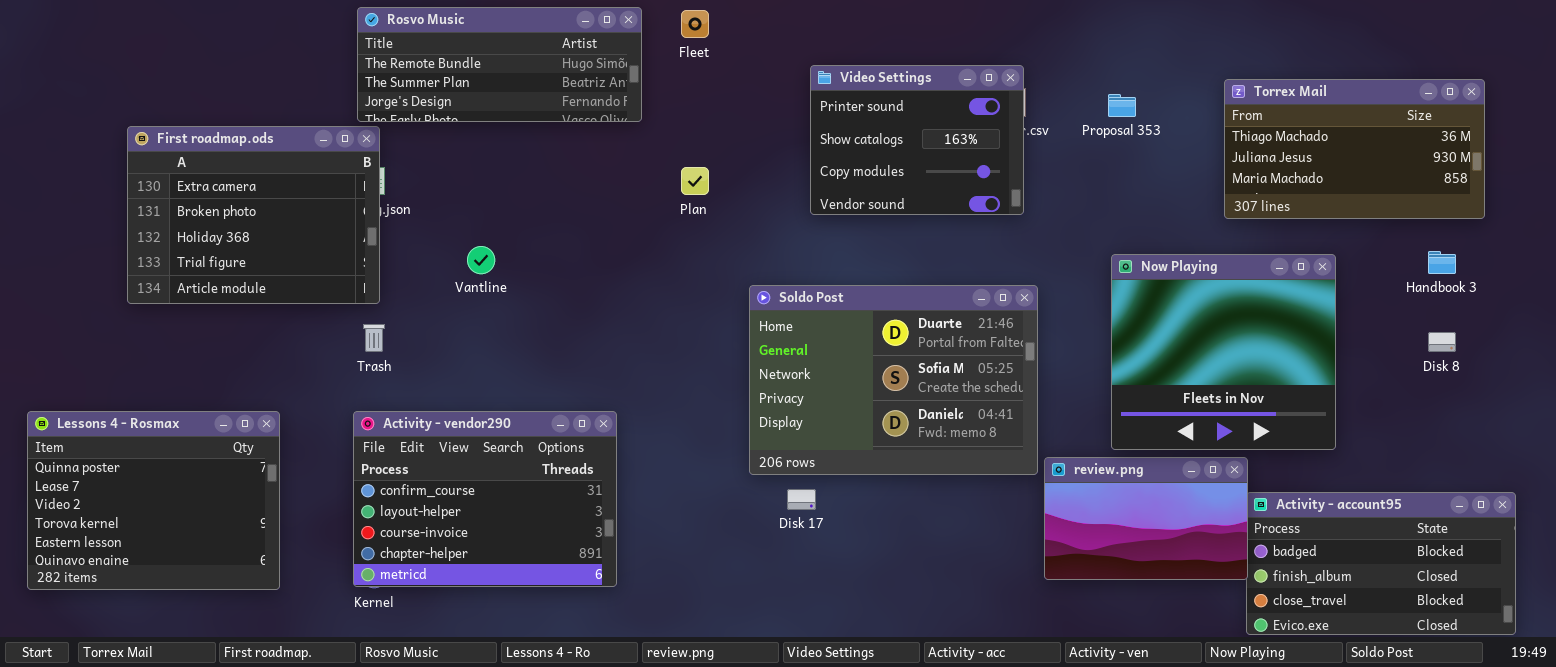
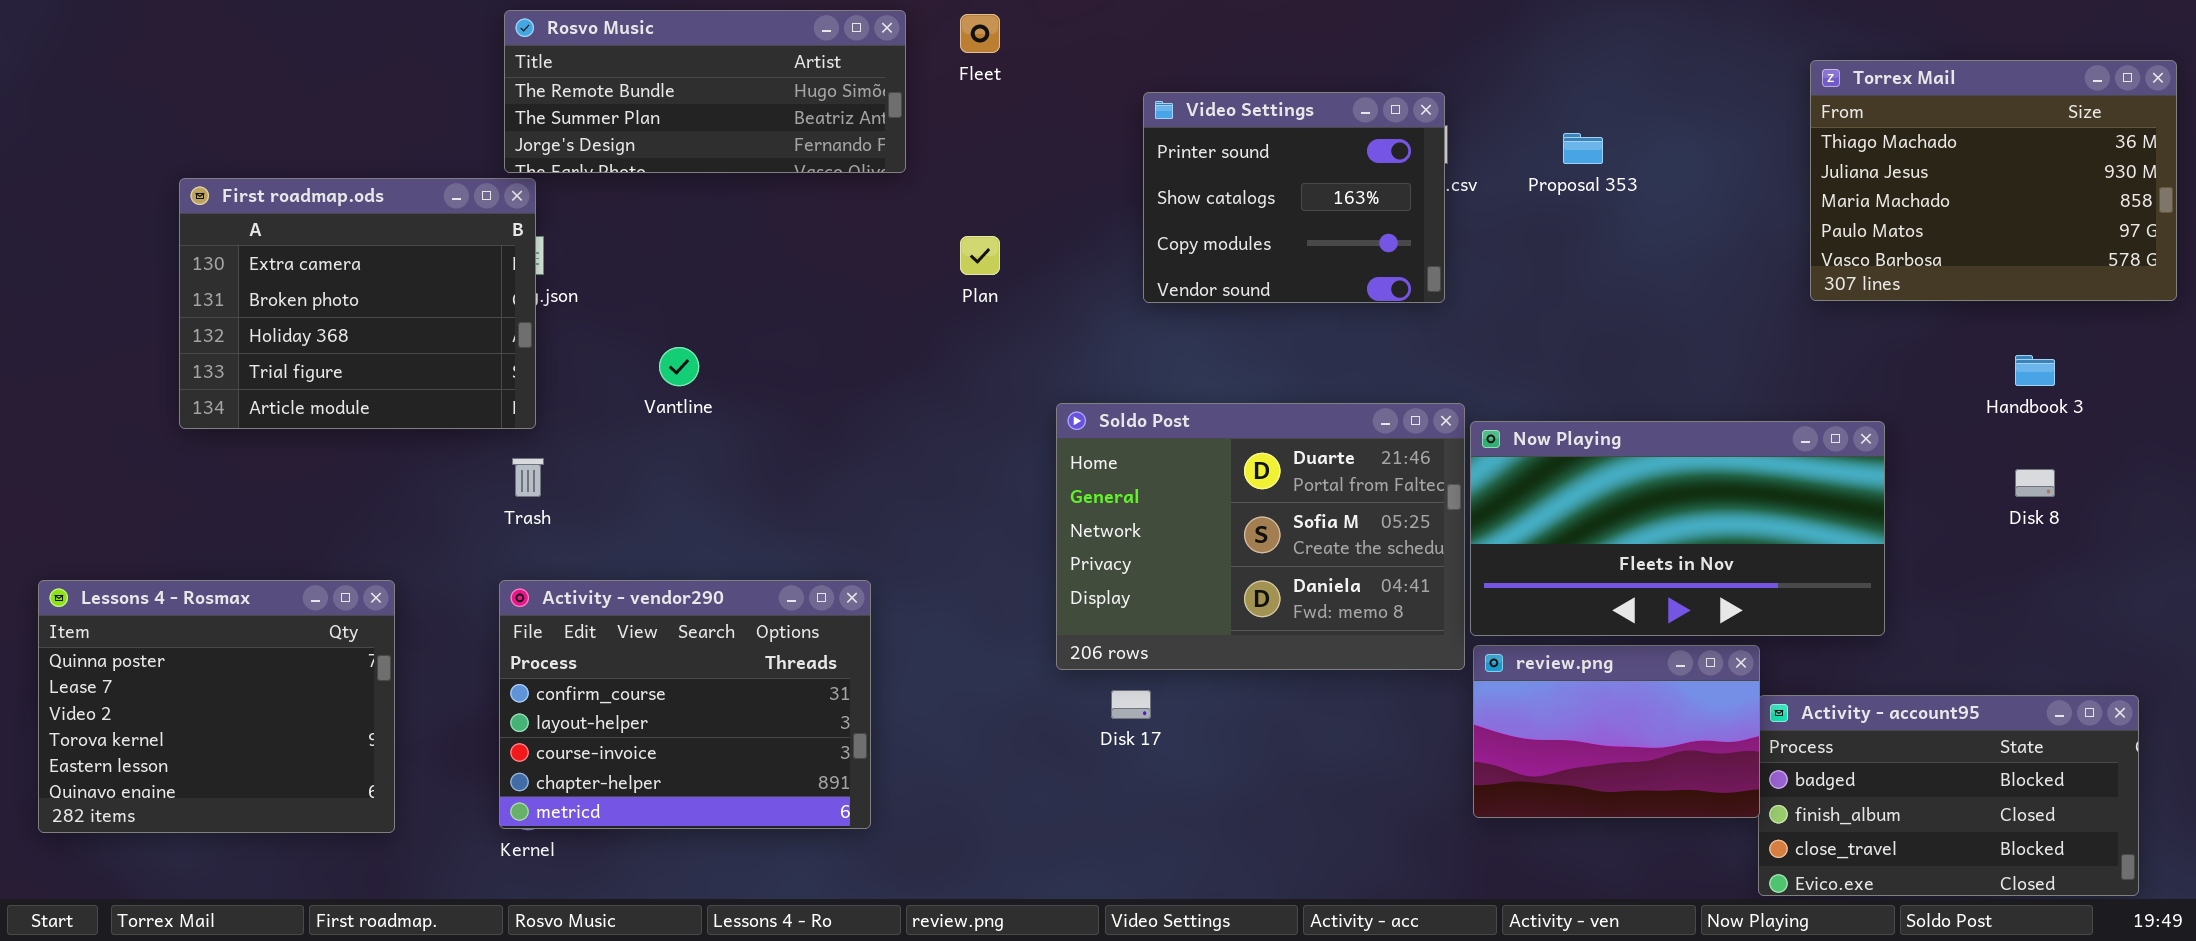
Torrex Mail: [1224,79,1485,219] -> [1810,60,2177,301], moved, resized
Now Playing: [1111,254,1336,450] -> [1470,421,1885,636], resized

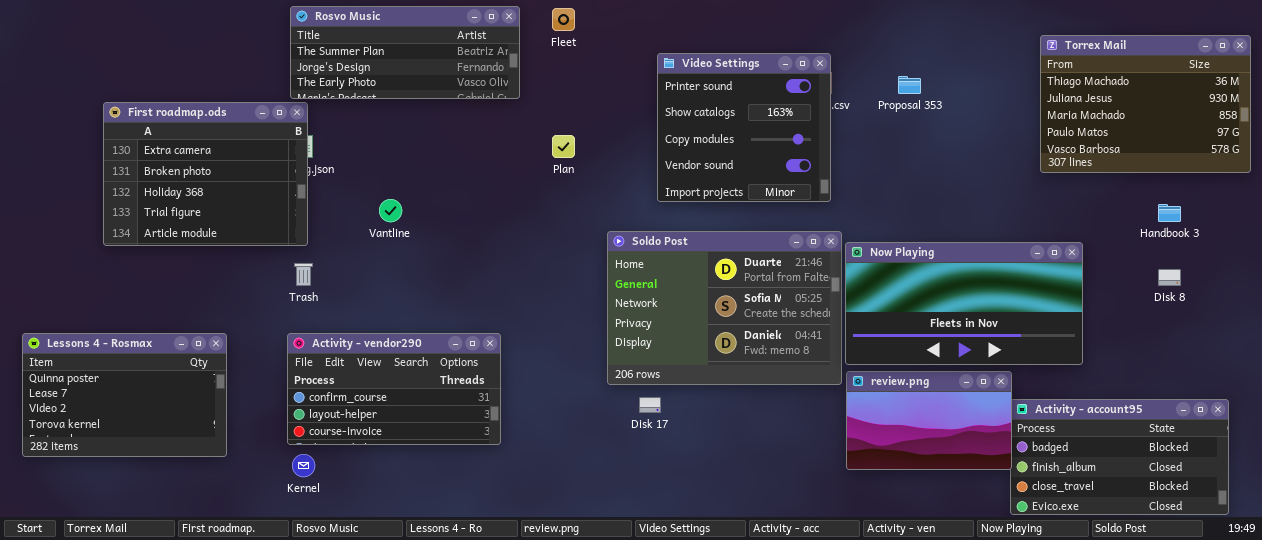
Rosvo Music: [504,10,906,173] -> [290,6,520,99], scrolled down 1 row
Video Settings: [1143,92,1445,303] -> [657,53,831,202], resized
Lessons 4 - Rosmax: [38,580,395,833] -> [22,333,227,457], resized
Activity - vendor290: [499,580,871,829] -> [287,333,501,445], resized

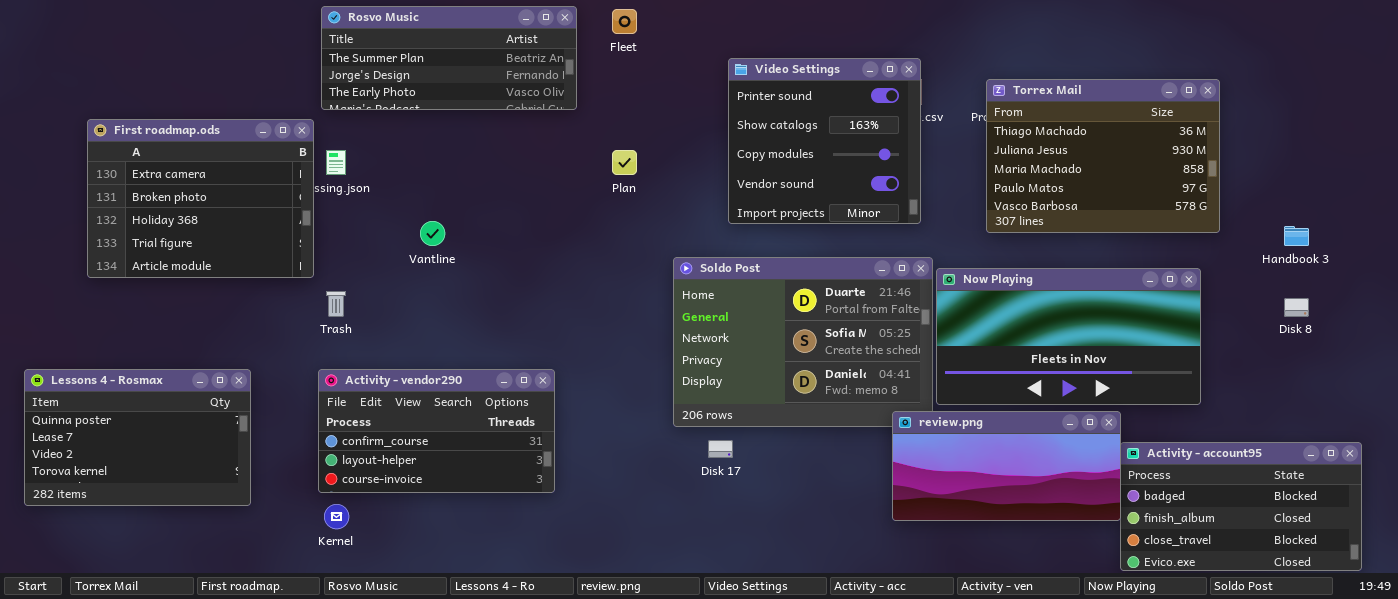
Torrex Mail: [1040,35,1251,173] -> [986,79,1220,233], moved
First roadmap.ods: [103,102,308,246] -> [87,119,314,278], moved
review.png: [846,371,1012,470] -> [892,411,1121,521], resized

